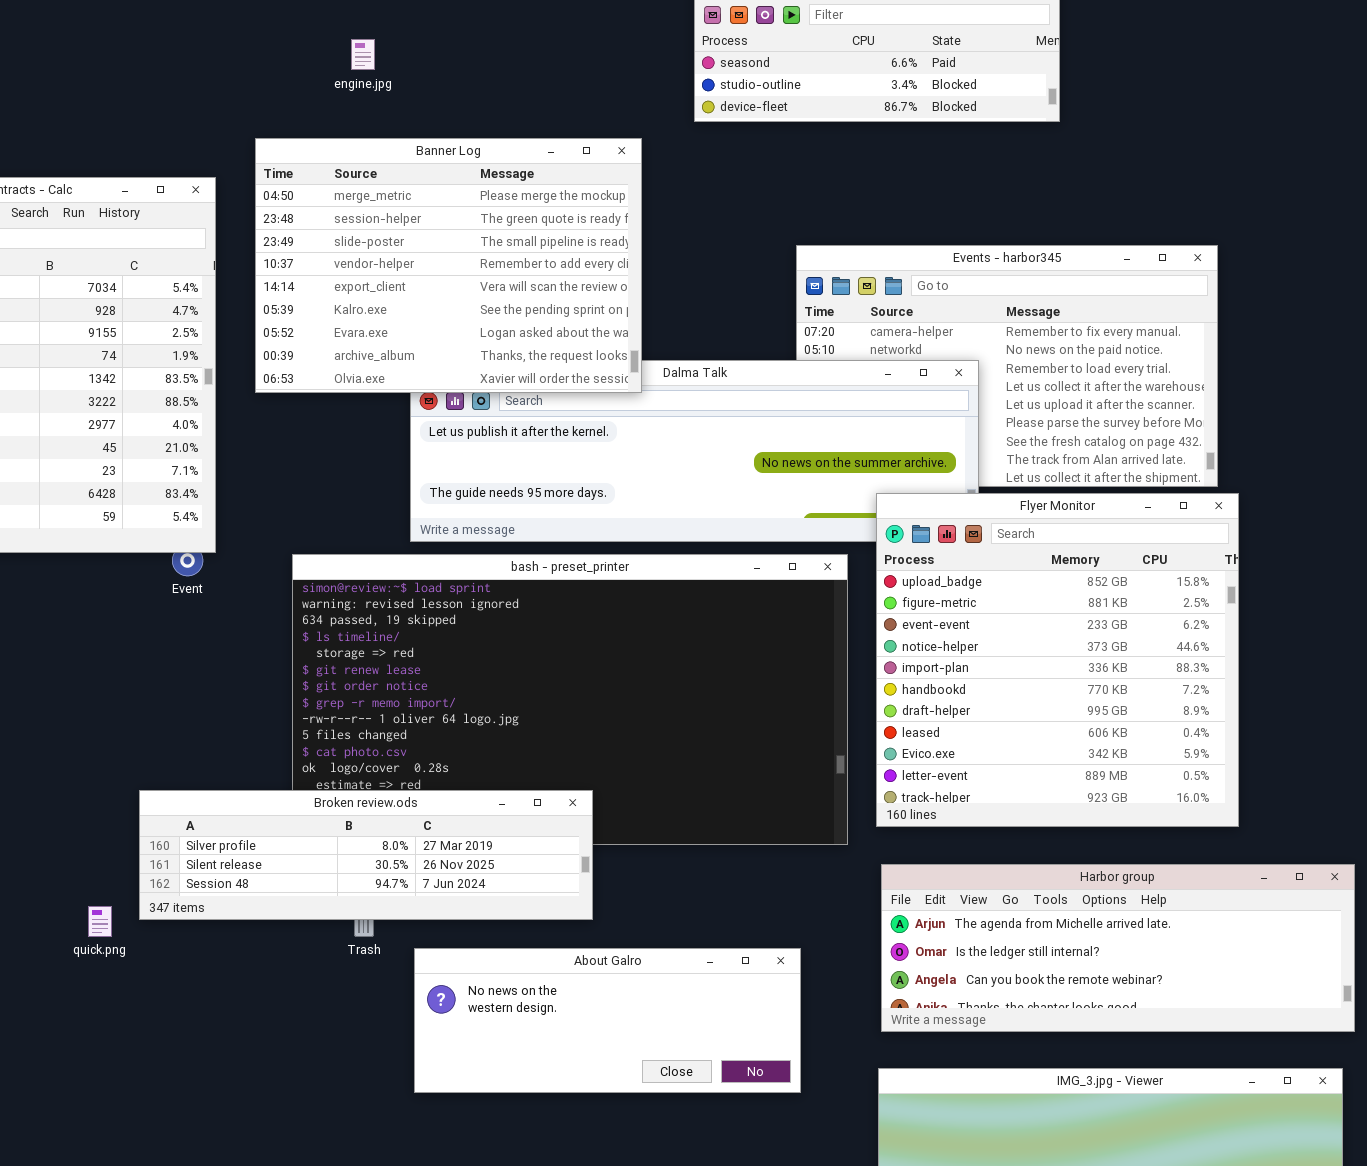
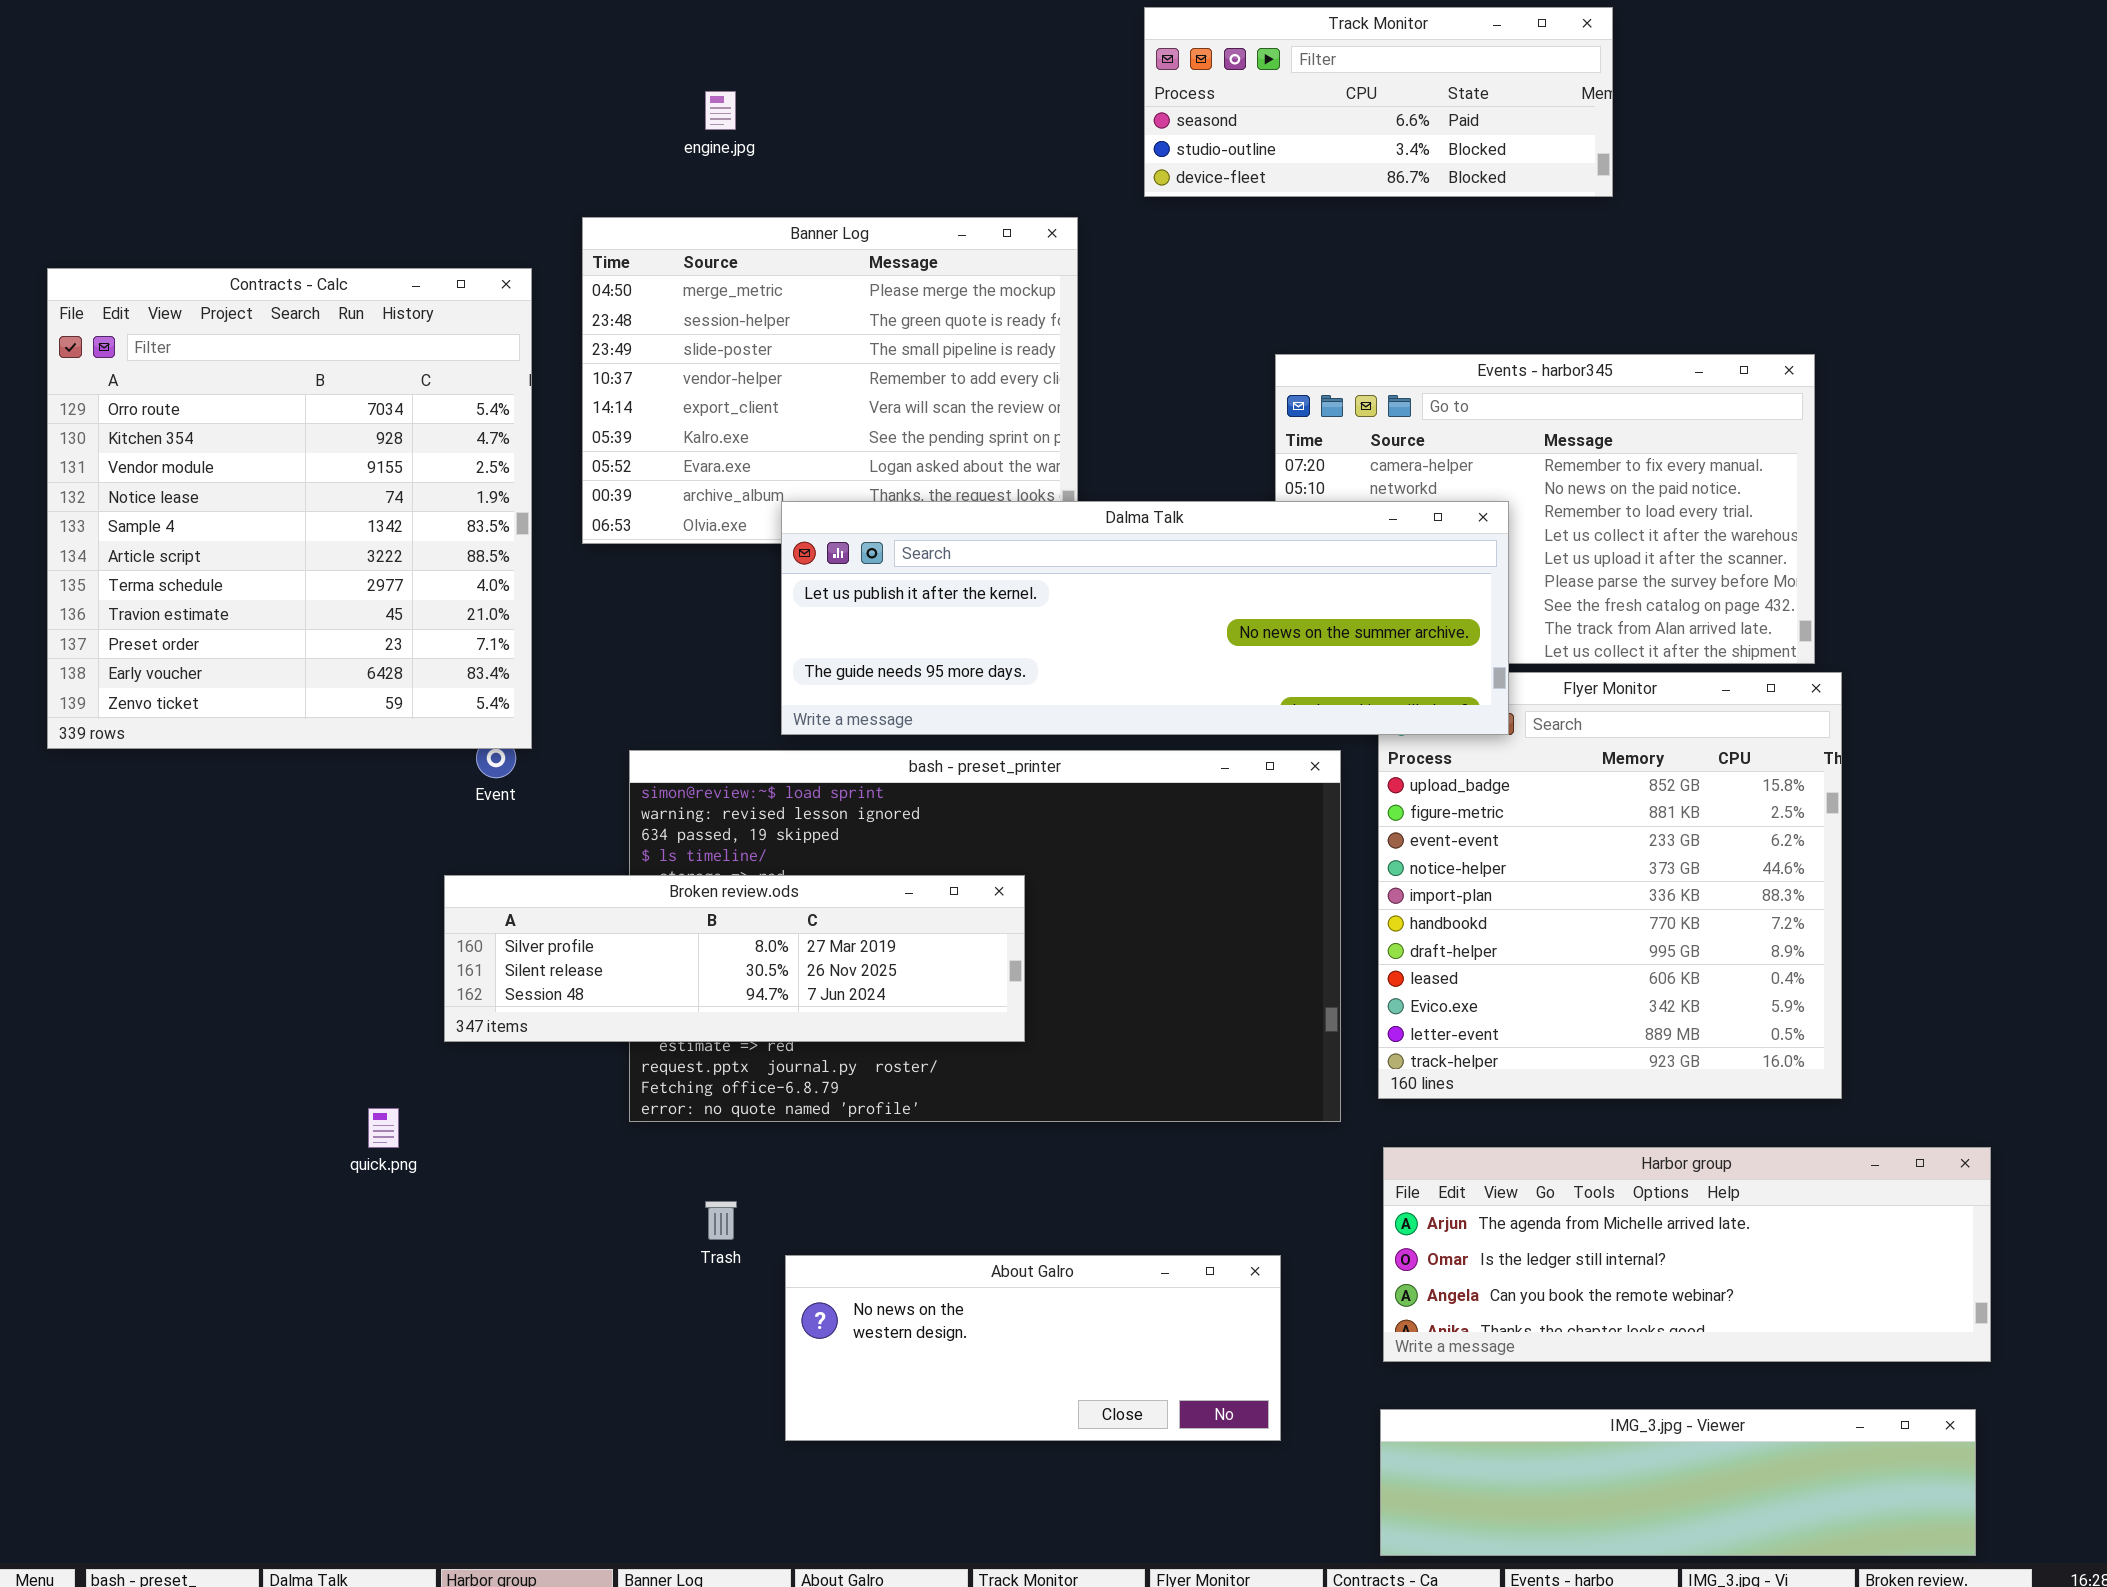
Dalma Talk: [410,360,979,542] -> [781,501,1509,735], raised
Broken review.ods: [139,790,593,920] -> [444,875,1025,1042], moved
quick.png: [88,906,112,937] -> [368,1108,399,1148], moved

